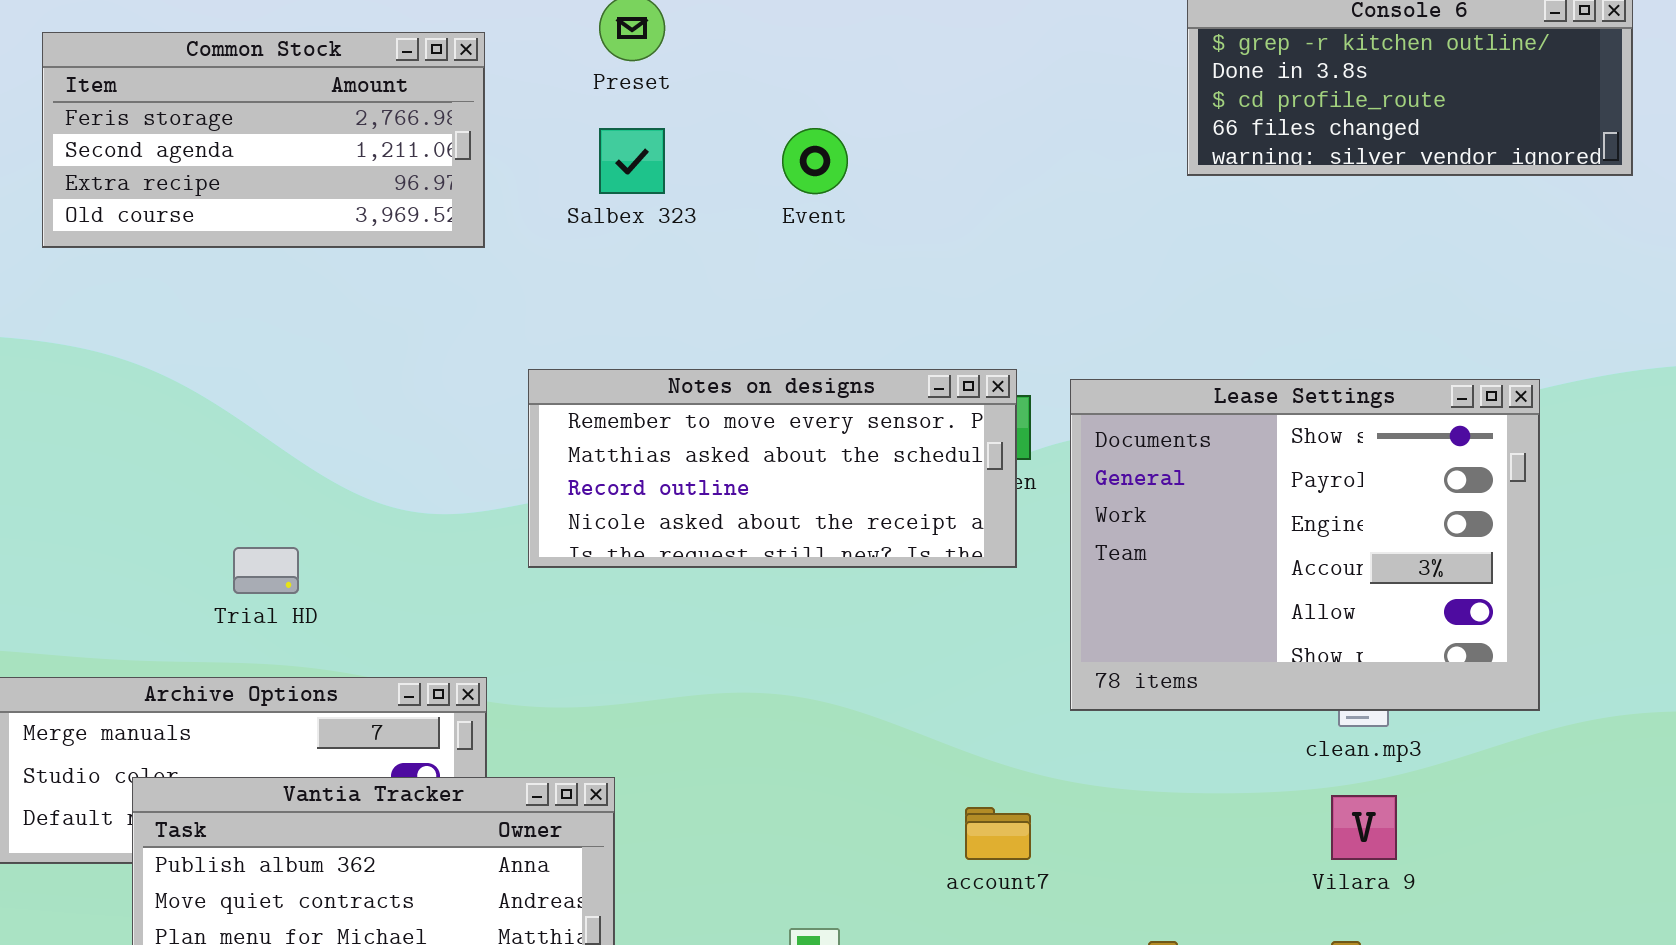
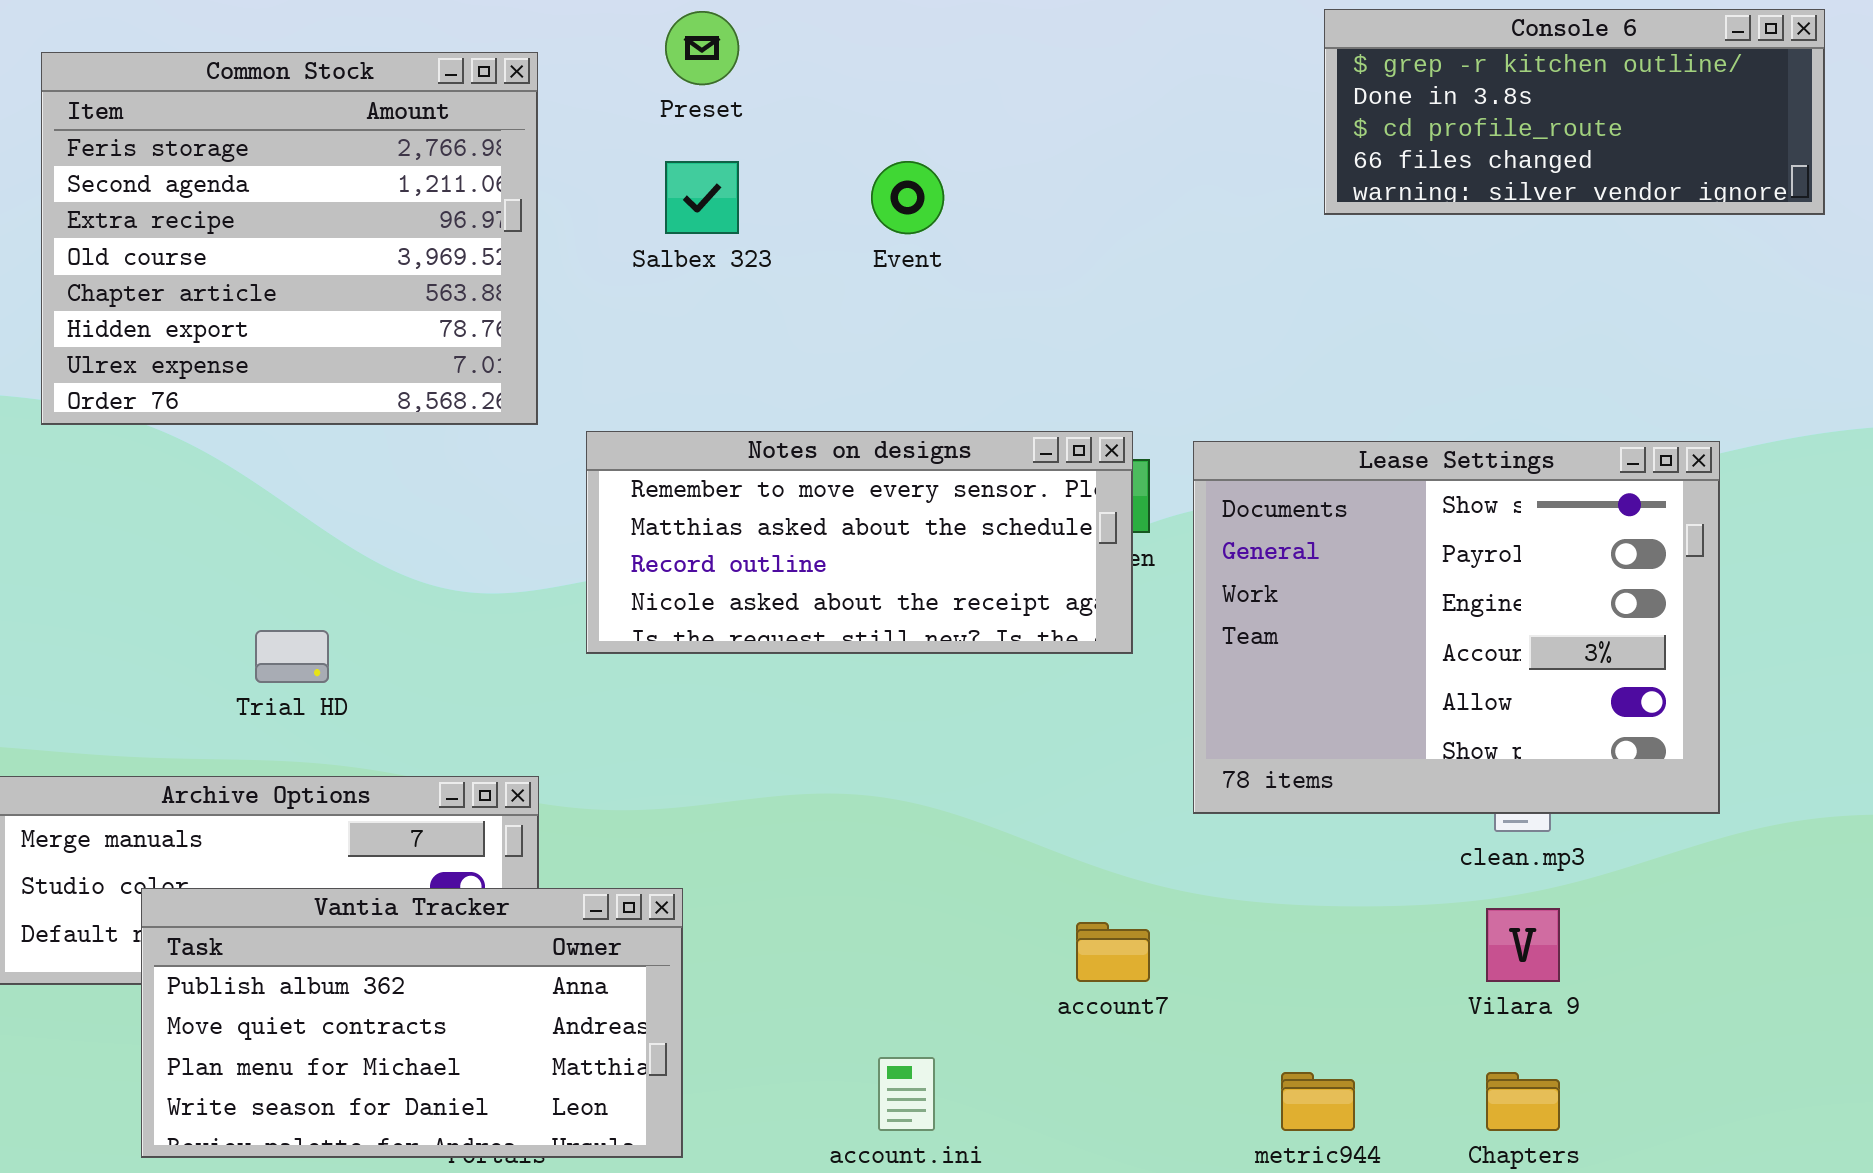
Common Stock: [42,32,485,248] -> [41,52,538,425], resized

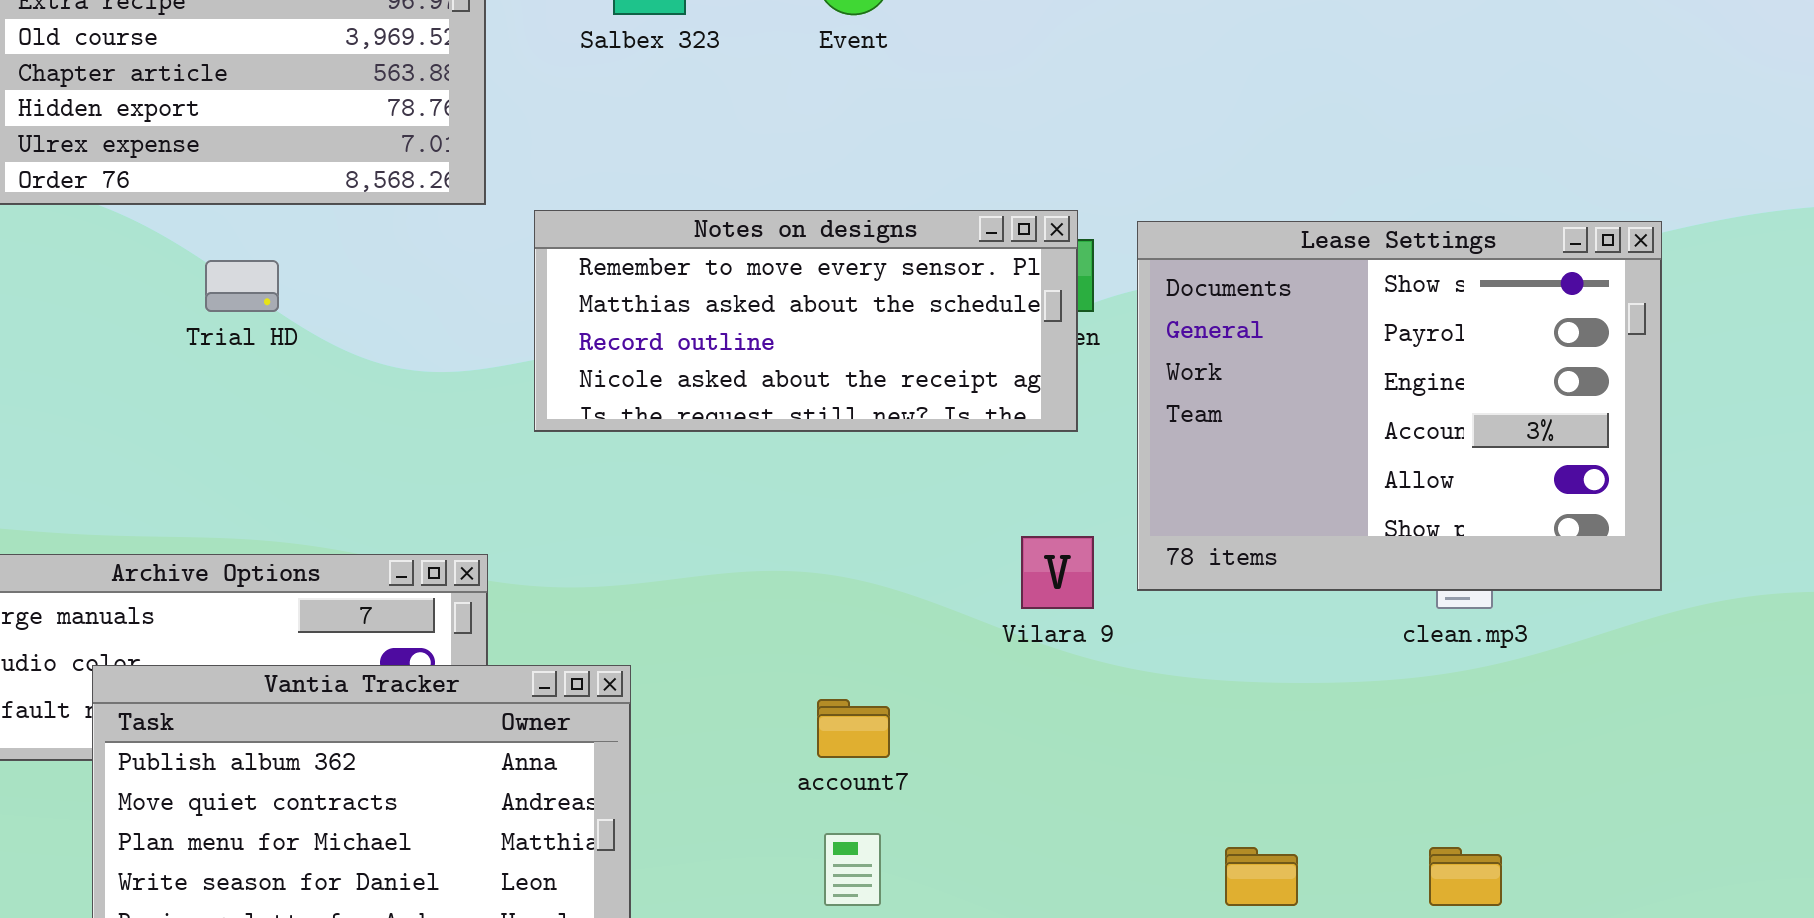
Trial HD: [255,630,329,683] -> [205,260,279,312], moved
Vilara 9: [1486,908,1560,982] -> [1021,536,1094,609], moved
account7: [1076,922,1150,982] -> [817,699,890,758], moved

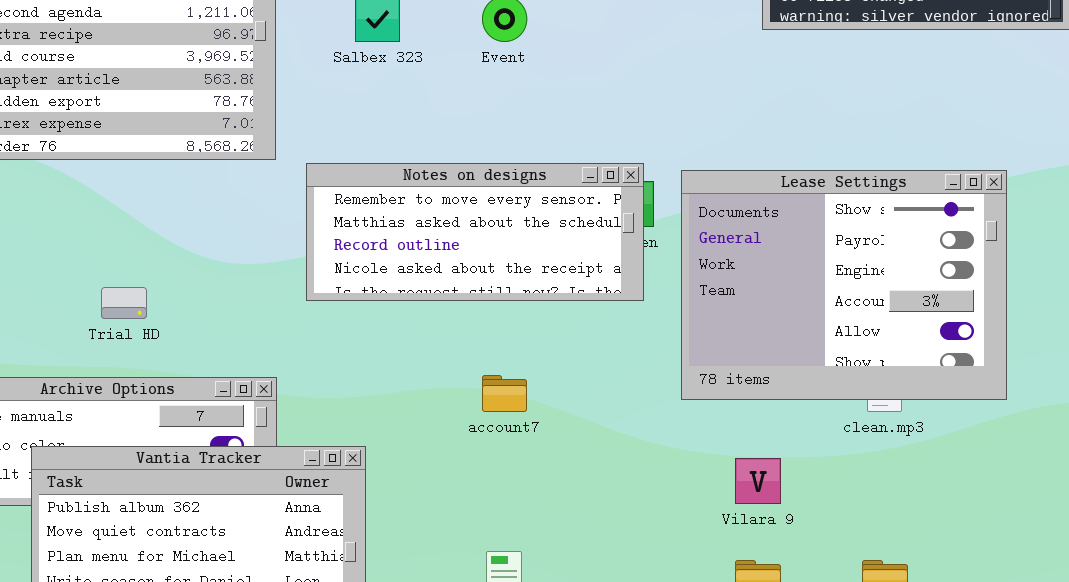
Trial HD: [205,260,279,312] -> [101,287,147,319], moved
Vilara 9: [1021,536,1094,609] -> [735,458,781,504], moved
account7: [817,699,890,758] -> [482,375,527,412], moved

